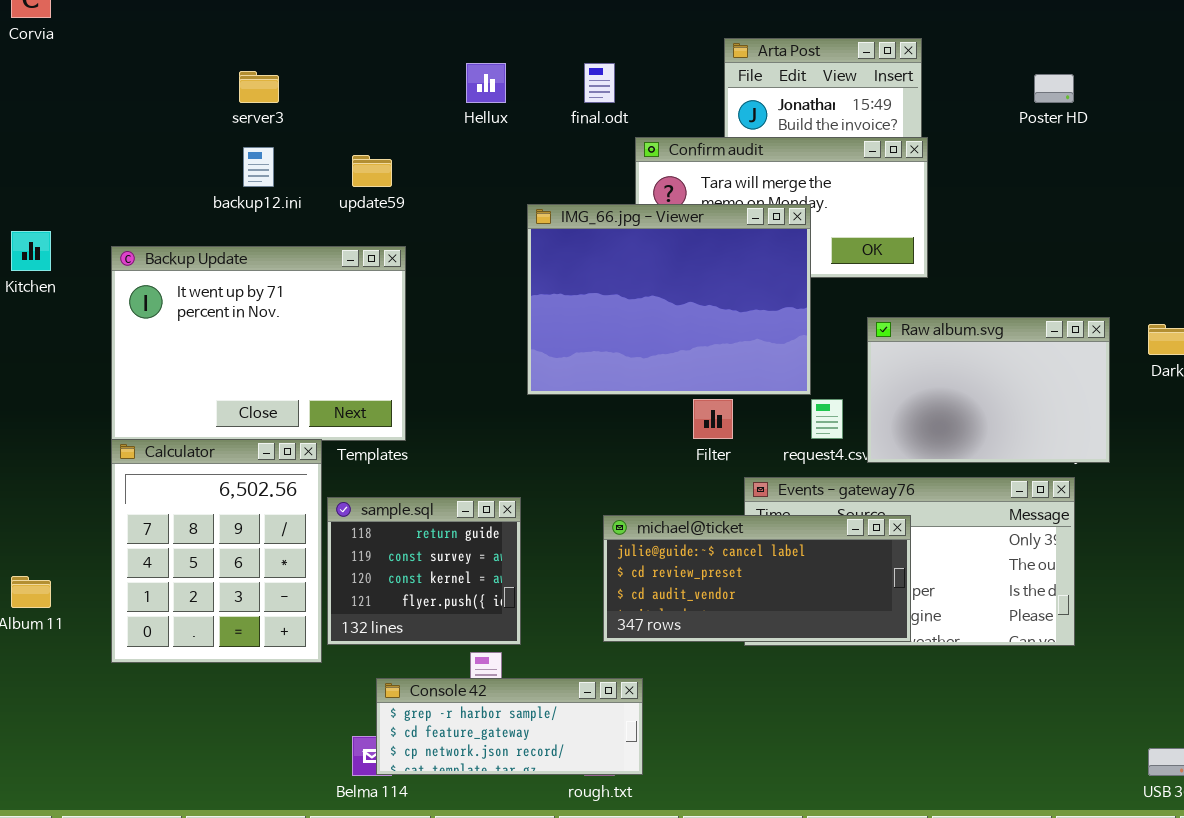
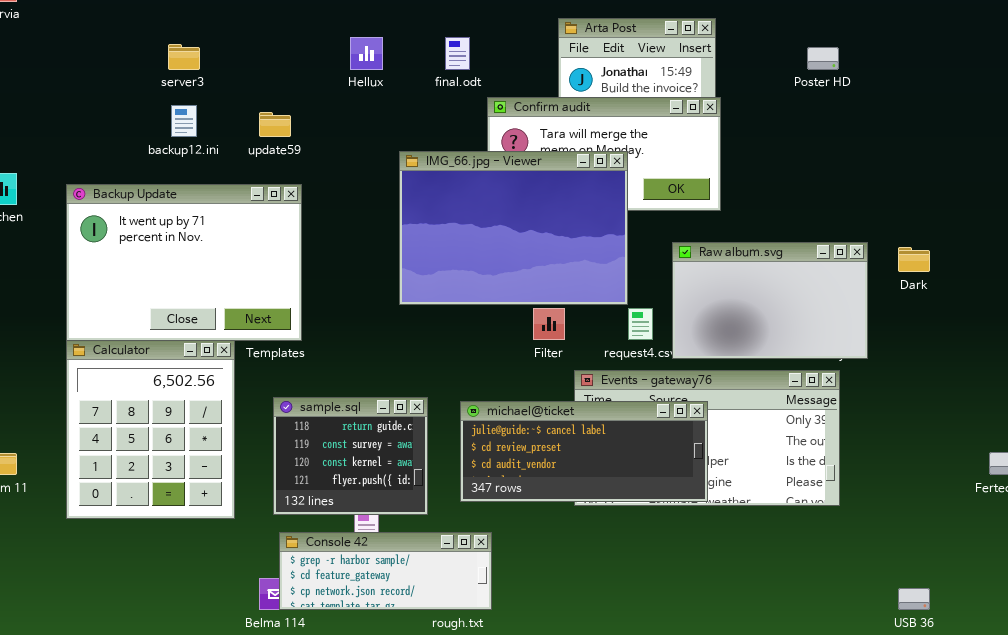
sample.sql: [327,497,521,645] -> [273,397,428,515], moved

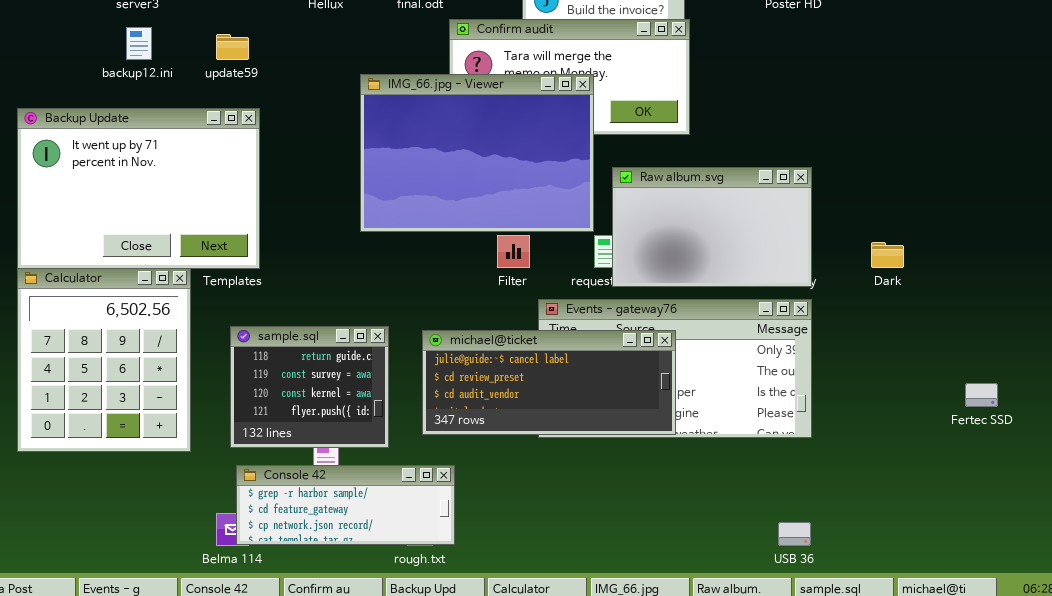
Raw album.svg: [672,242,868,359] -> [612,167,812,287], moved
Dark: [898,247,930,272] -> [871,242,904,268], moved
USB 36: [898,588,930,610] -> [778,522,811,546], moved

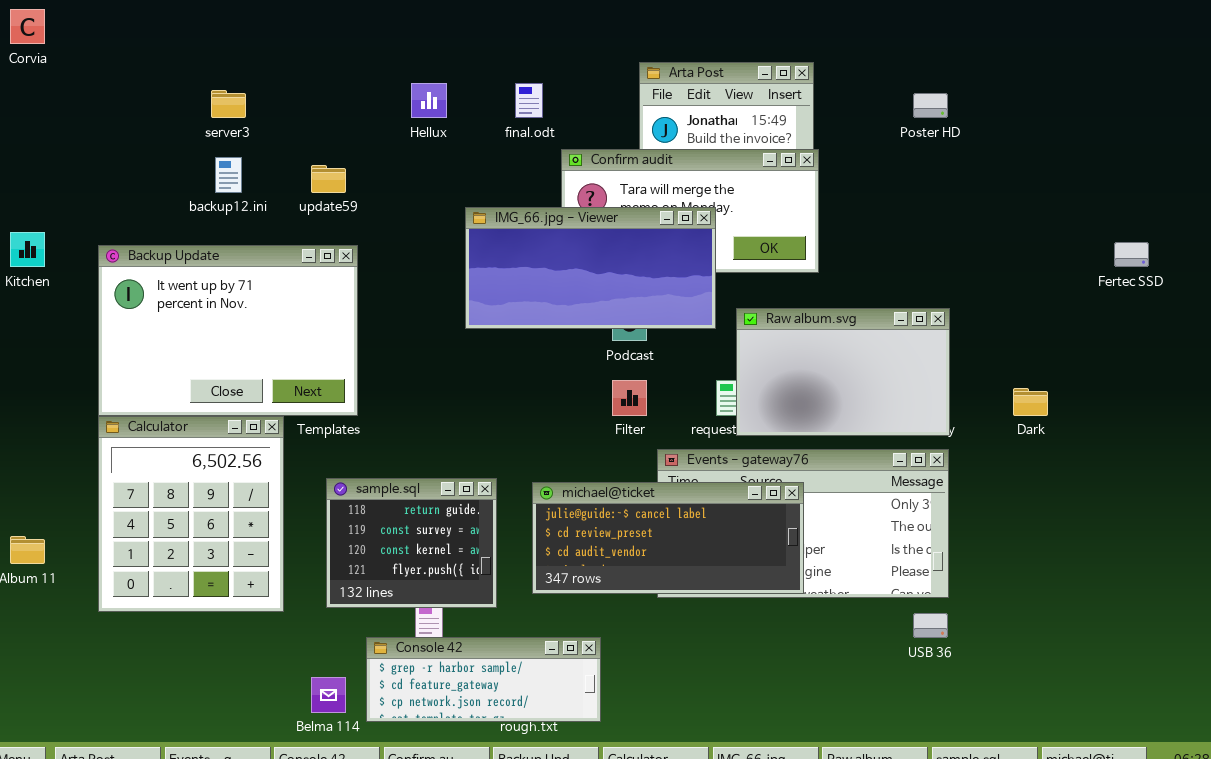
IMG_66.jpg - Viewer: [360,74,594,232] -> [465,207,716,329], resized
Fertec SSD: [965,383,998,407] -> [1114,242,1149,267], moved
Console 42: [236,465,455,545] -> [366,637,601,722], moved
USB 36: [778,522,811,546] -> [913,613,948,638], moved

